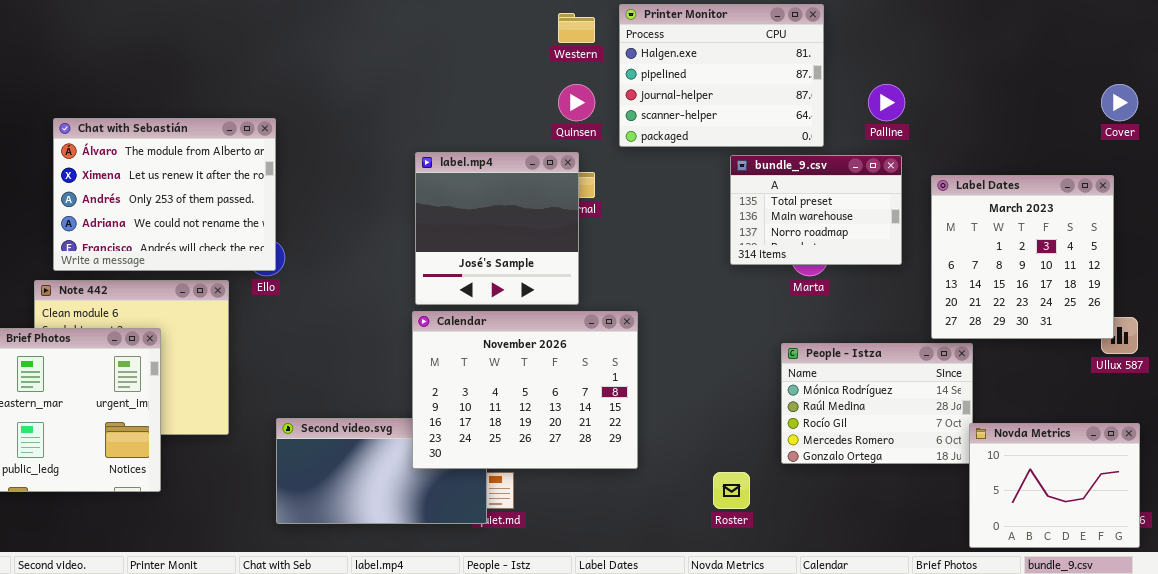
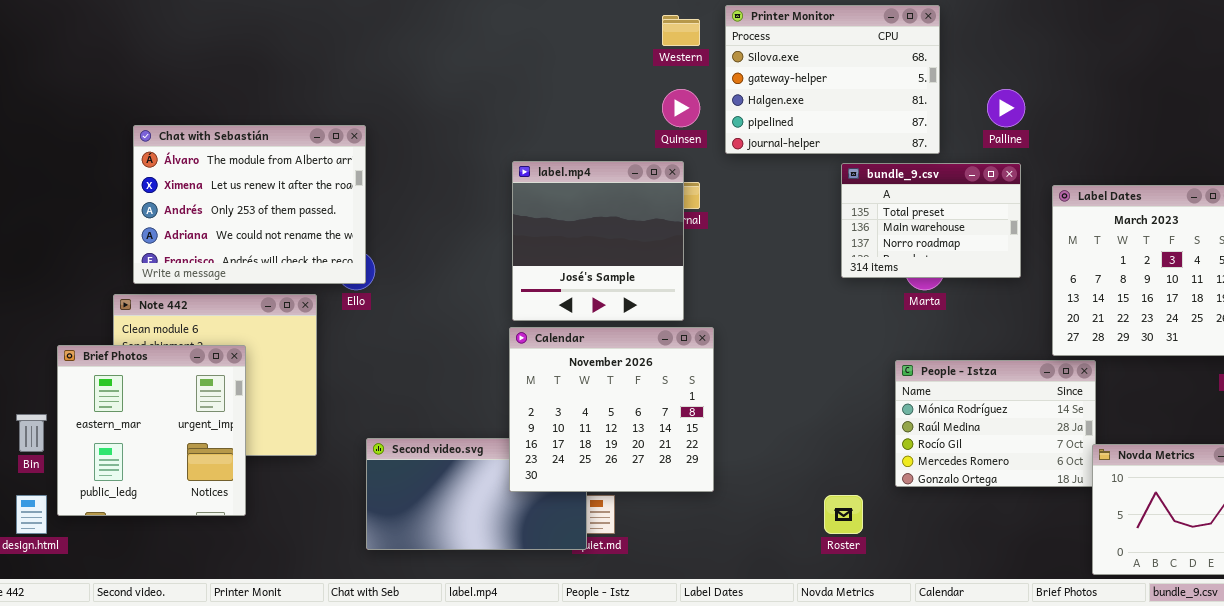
Printer Monitor: [619,4,824,147] -> [725,5,940,154], scrolled up 2 rows
Calendar: [412,311,638,469] -> [509,327,714,492], resized

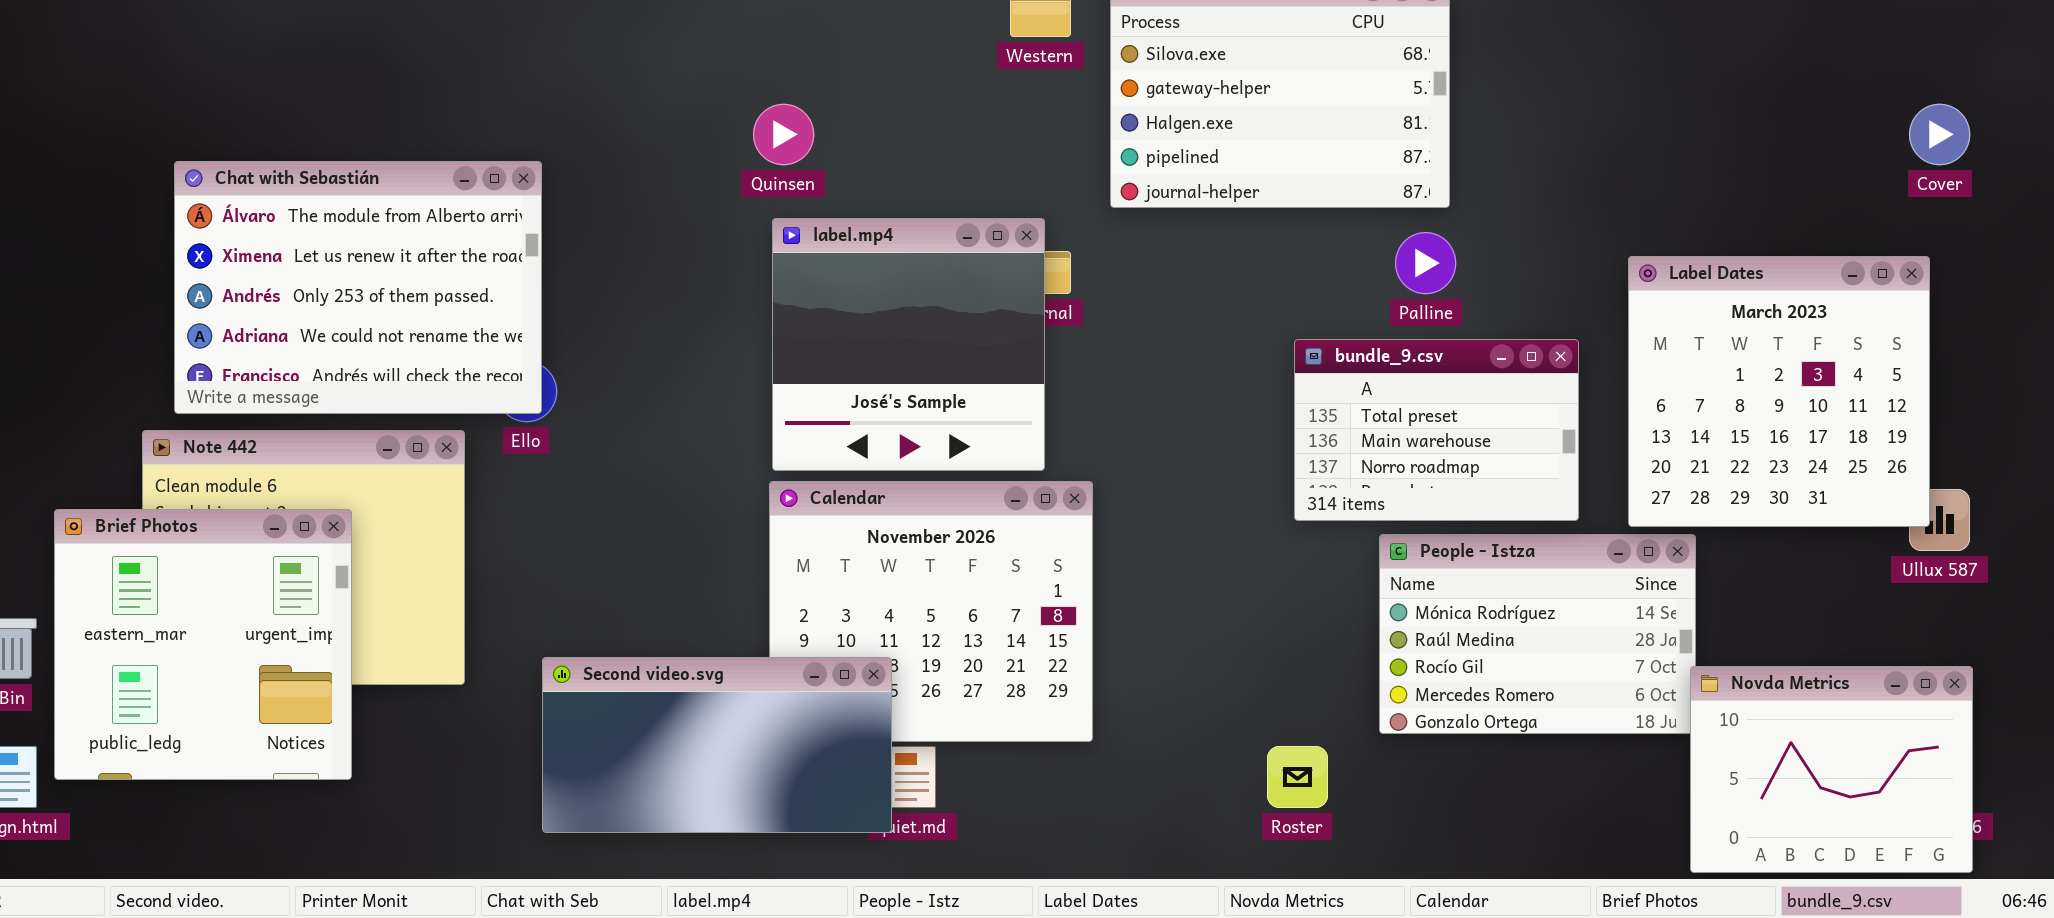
Quinsen: [662,89,700,127] -> [753,104,814,165], moved
Palline: [987,89,1025,127] -> [1395,232,1456,294], moved
bundle_9.csv: [841,163,1021,278] -> [1294,339,1579,521], moved
Second video.svg: [366,438,587,550] -> [542,657,892,833], raised

